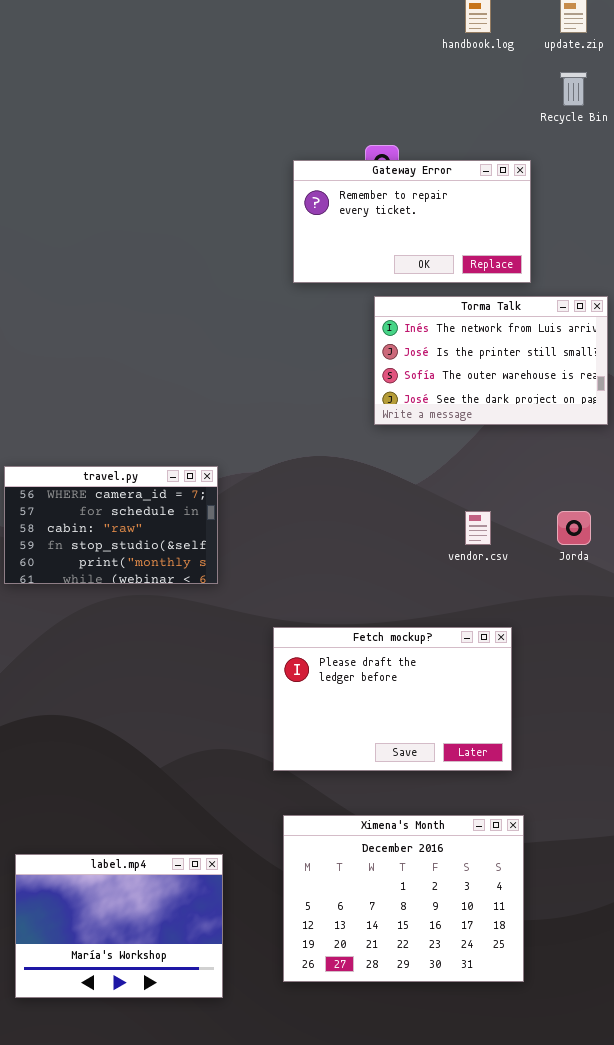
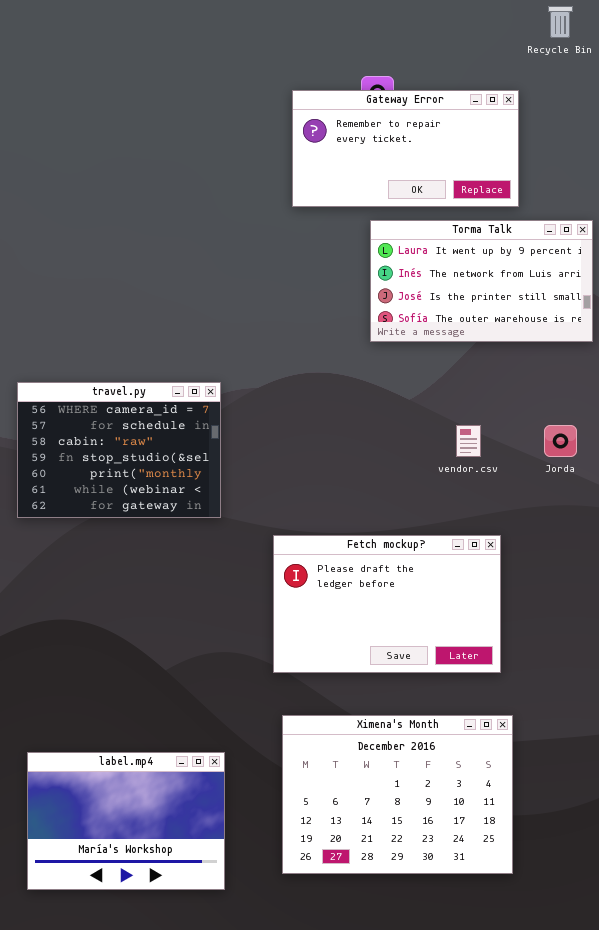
Torma Talk: [374,296,608,425] -> [370,220,593,342], scrolled up 1 row
travel.py: [4,466,218,584] -> [17,382,221,518], resized

